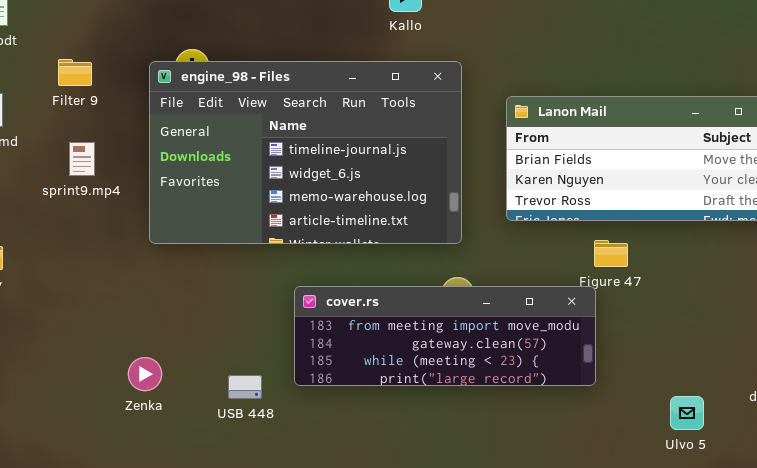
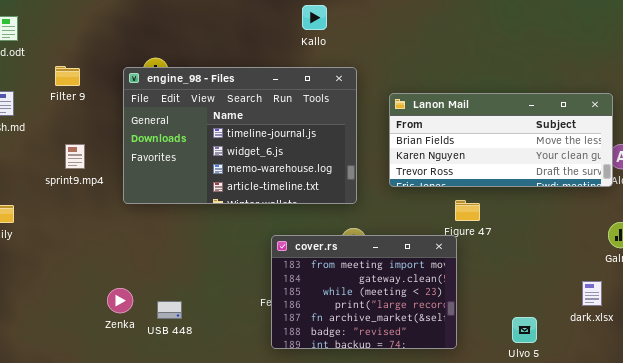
sprint9.mp4: [69,142,95,176] -> [65,144,85,169], moved
cover.rs: [294,286,596,386] -> [271,235,457,349], resized
USB 448: [228,375,262,399] -> [157,301,182,319], moved

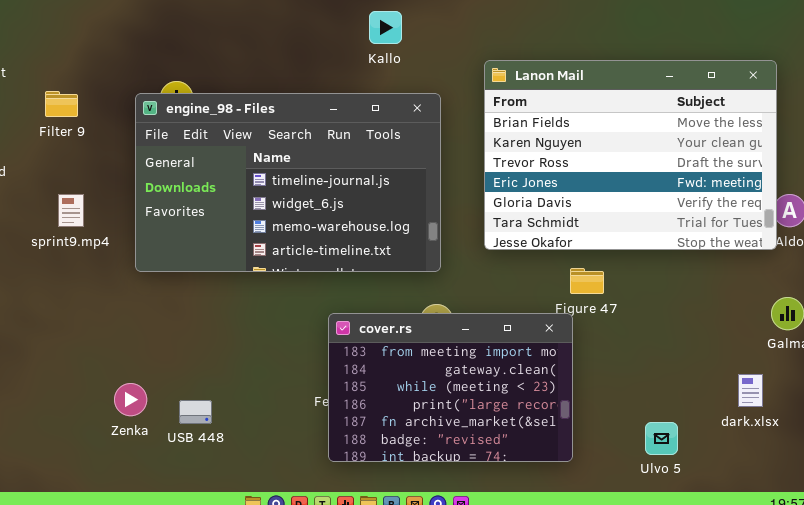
Lanon Mail: [389,93,613,187] -> [484,60,777,250], resized

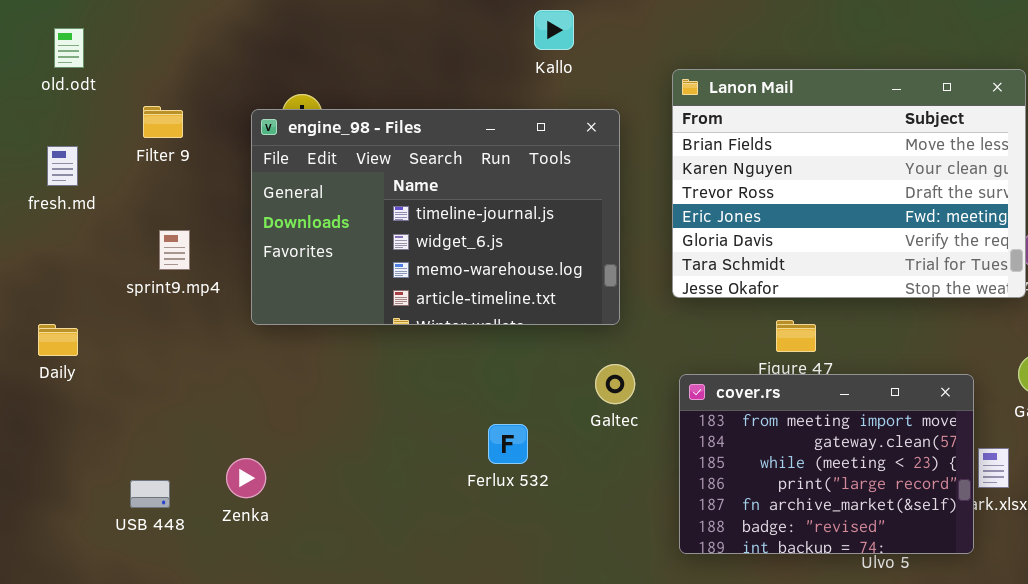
cover.rs: [328,313,573,462] -> [679,374,974,554], moved
USB 448: [179,400,212,424] -> [130,480,170,508], moved

